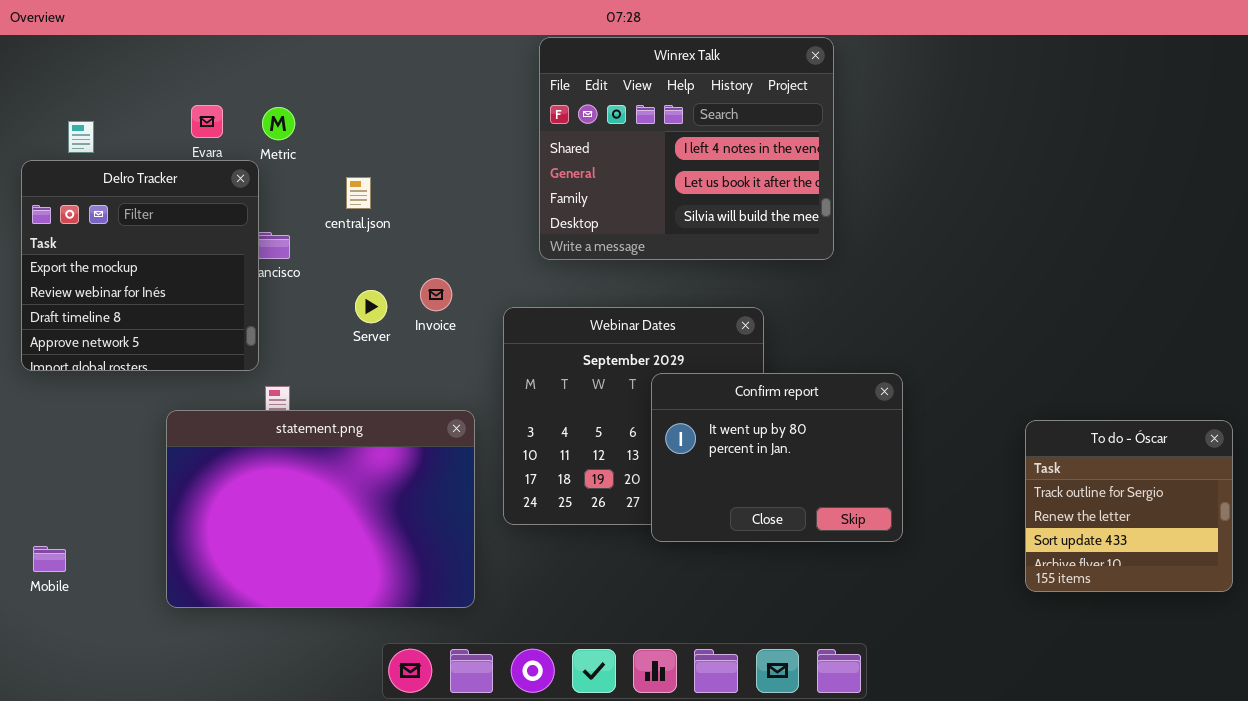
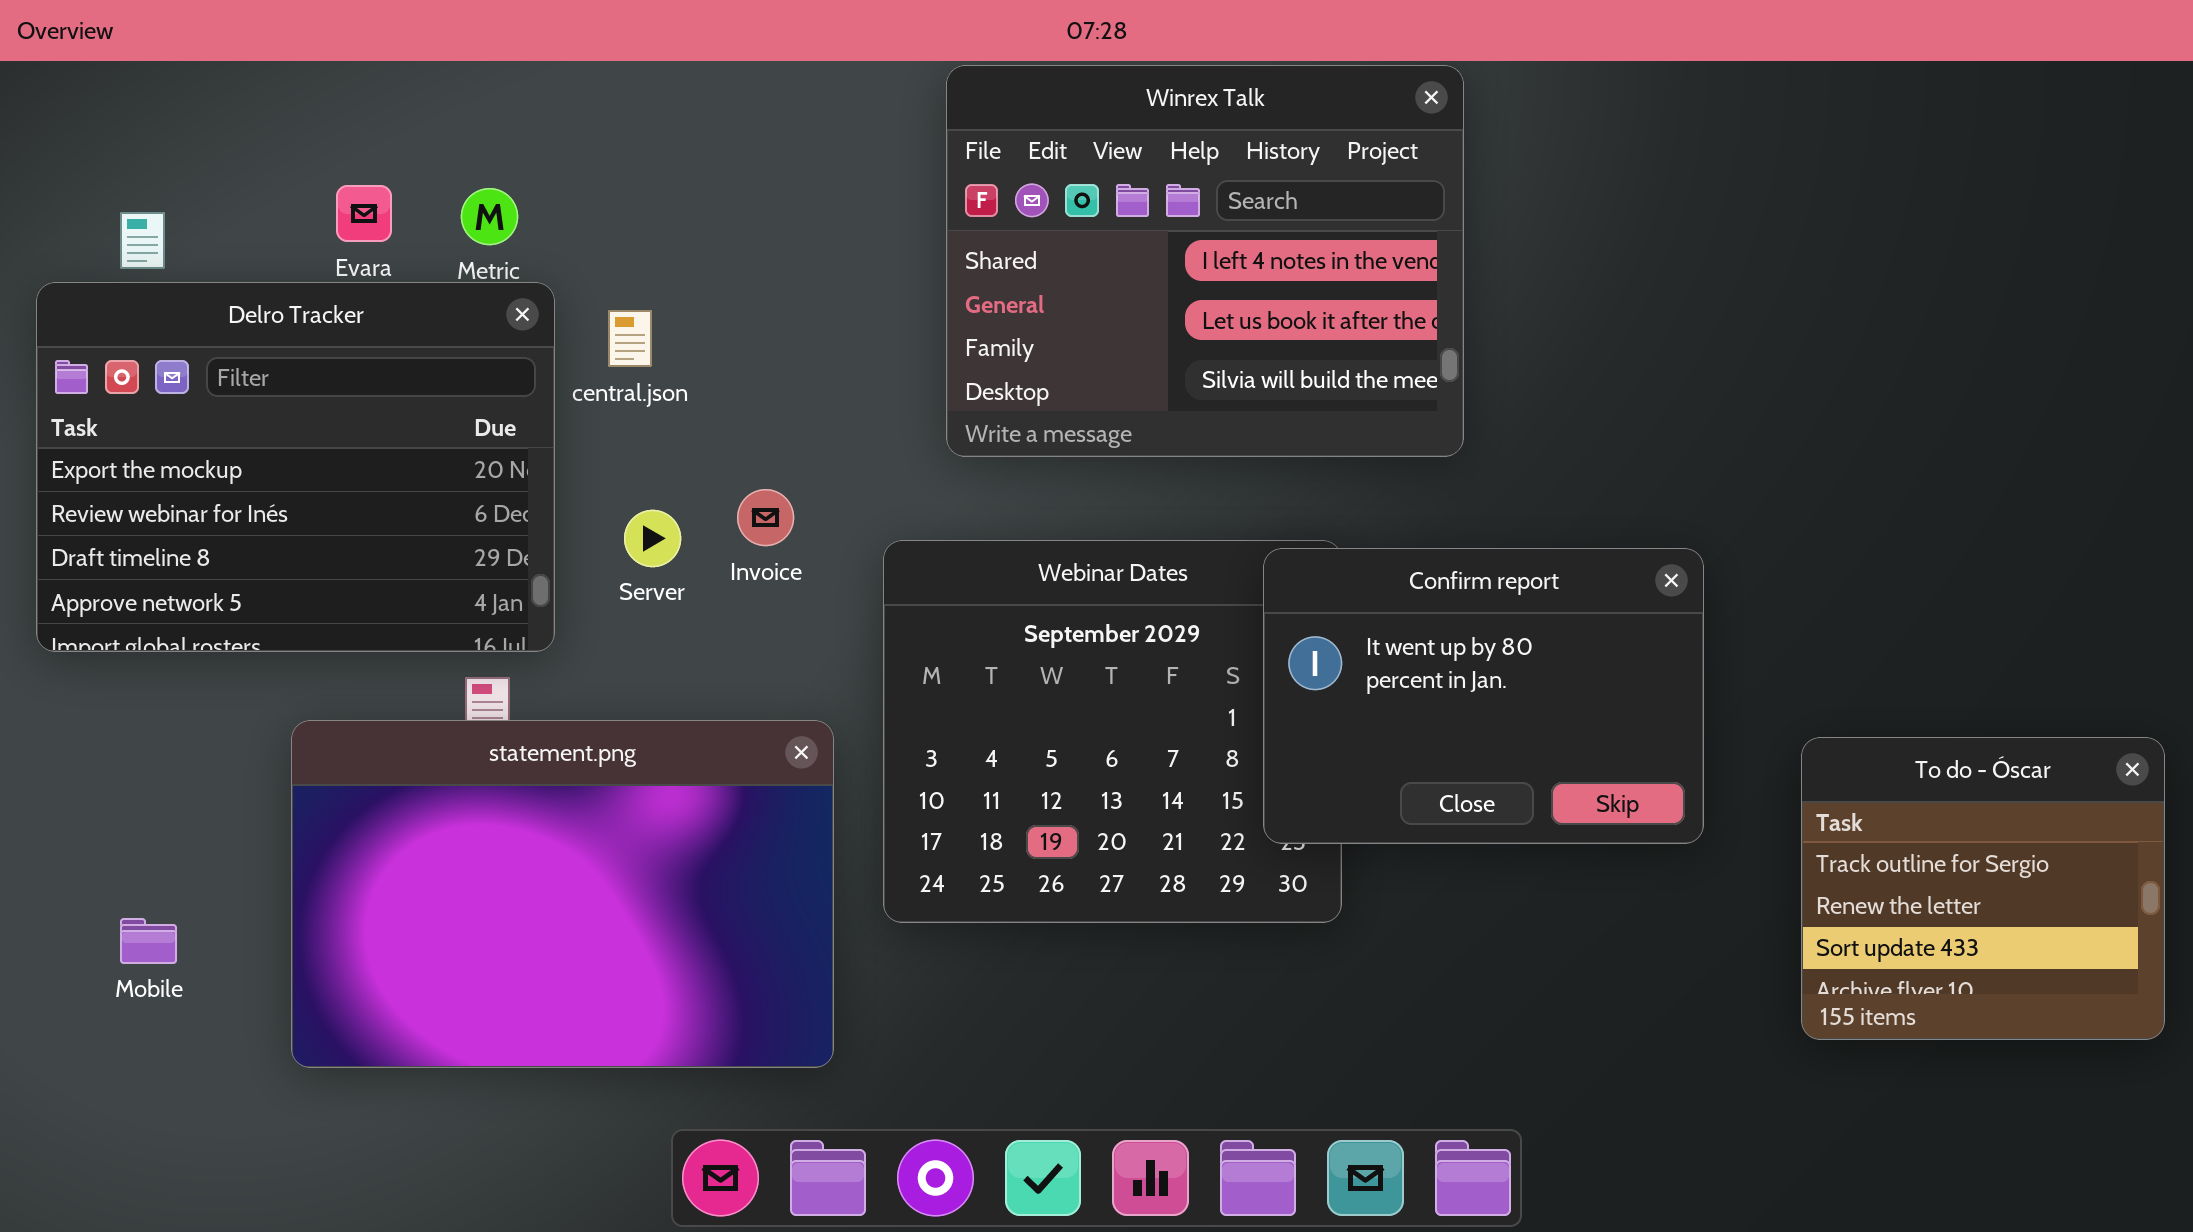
Delro Tracker: [21,160,259,371] -> [36,282,555,652], resized
Confirm report: [651,373,903,542] -> [1263,548,1704,844], moved
Mobile: [33,546,66,572] -> [120,918,177,964], moved

